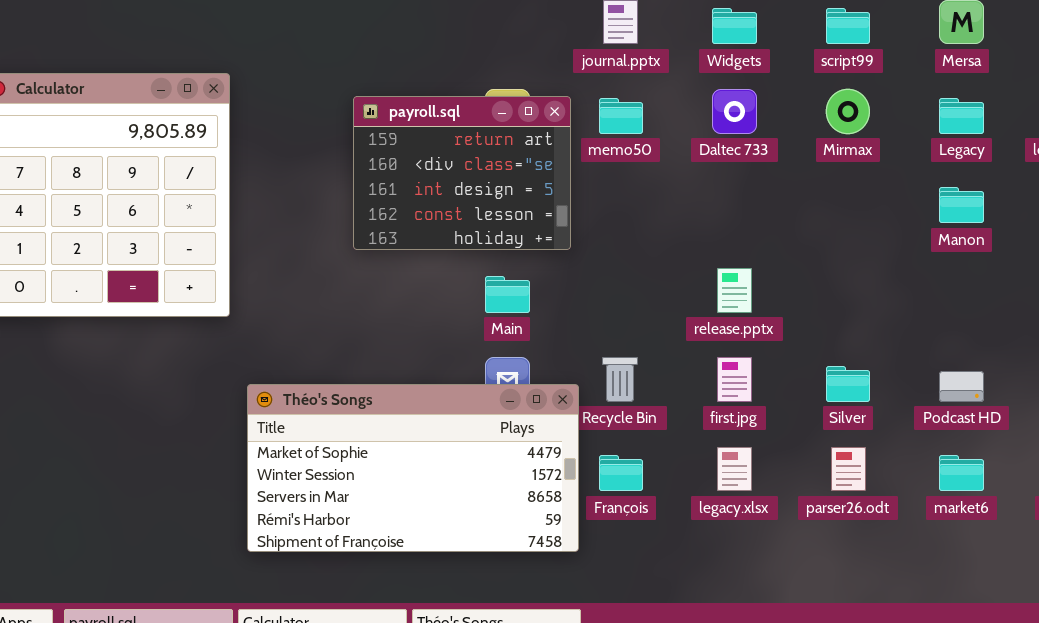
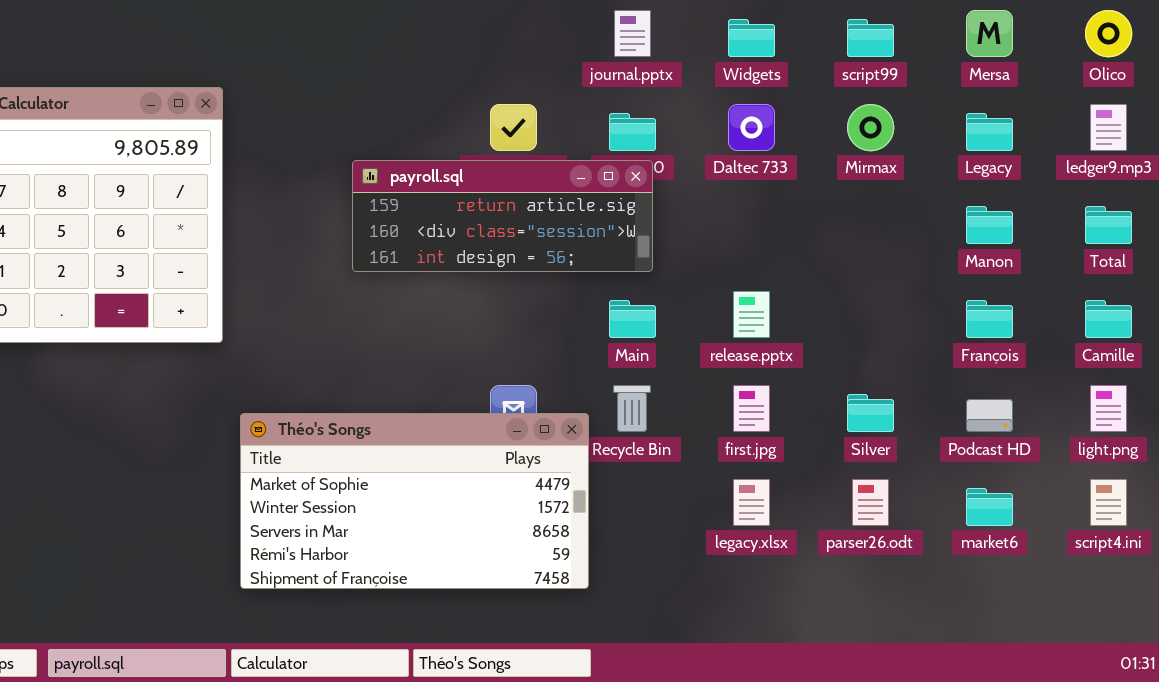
payroll.sql: [353,96,571,250] -> [352,160,653,272], resized
Main: [485,276,530,313] -> [609,300,656,338], moved
François: [599,455,643,491] -> [966,300,1013,338], moved

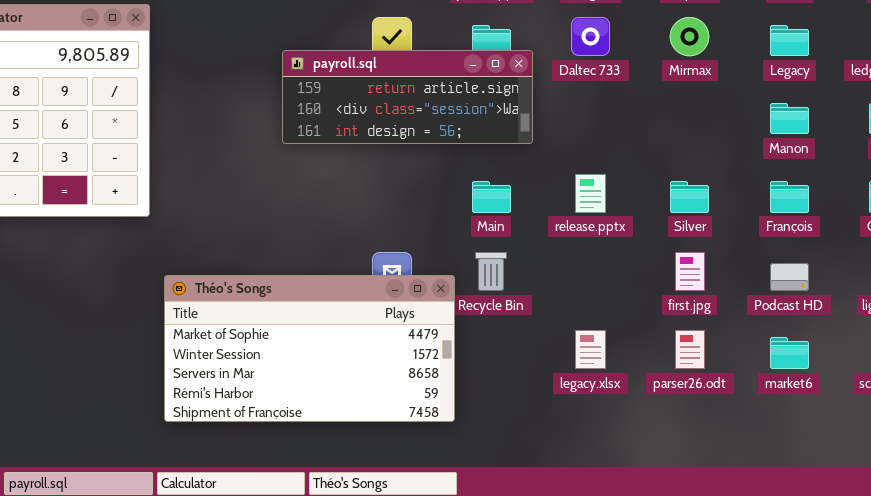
payroll.sql: [352,160,653,272] -> [282,50,533,144], moved
first.jpg: [733,385,770,432] -> [675,252,705,291], moved
Silver: [847,394,894,432] -> [670,181,709,213], moved

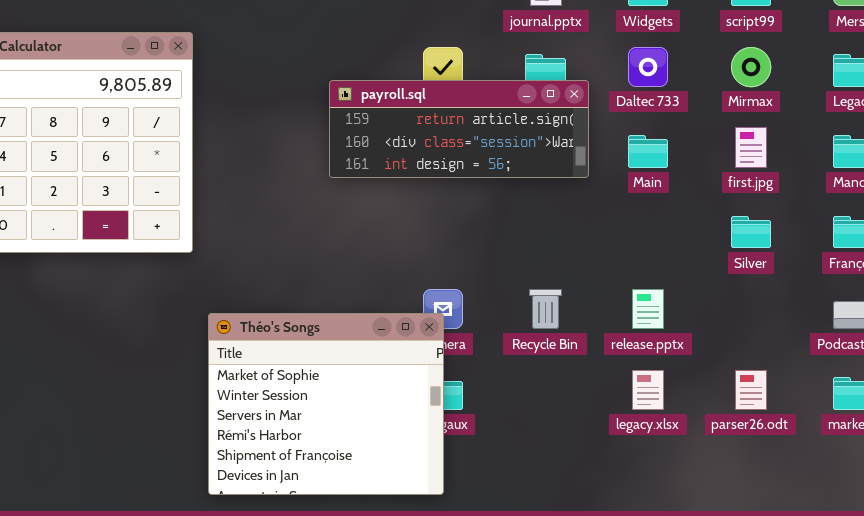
release.pptx: [575,174,606,213] -> [632,289,664,329], moved
Main: [472,181,511,213] -> [628,135,668,168], moved
first.jpg: [675,252,705,291] -> [735,127,767,168], moved
Théo's Songs: [164,275,455,422] -> [208,313,444,495], resized

